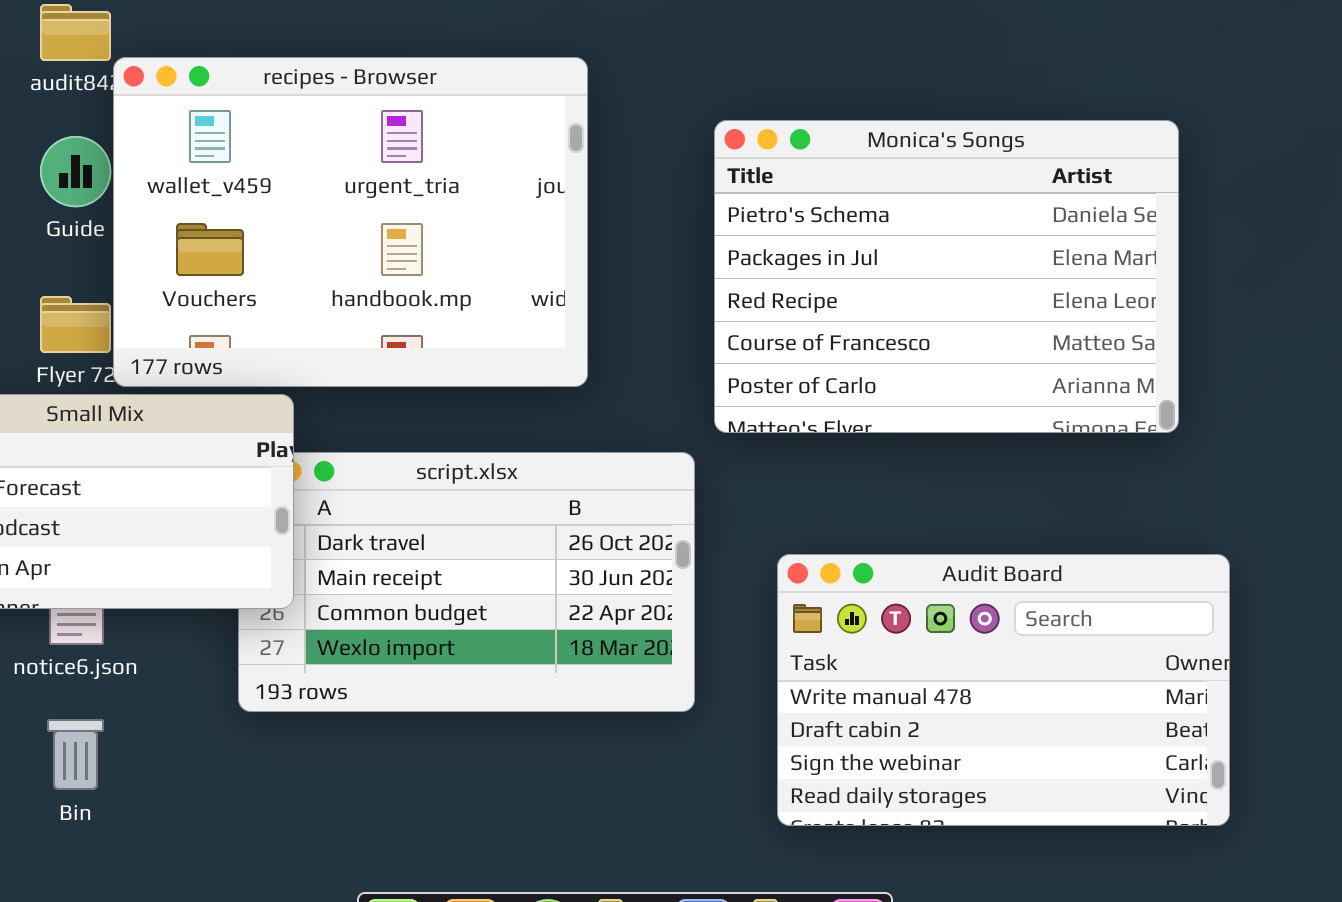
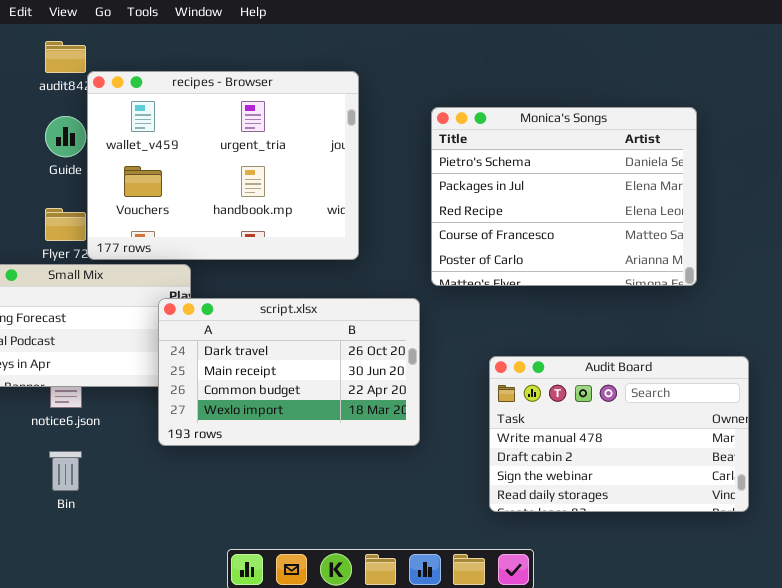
script.xlsx: [238,452,695,712] -> [158,298,420,446], raised
Audit Board: [777,554,1230,826] -> [489,356,749,512], moved

